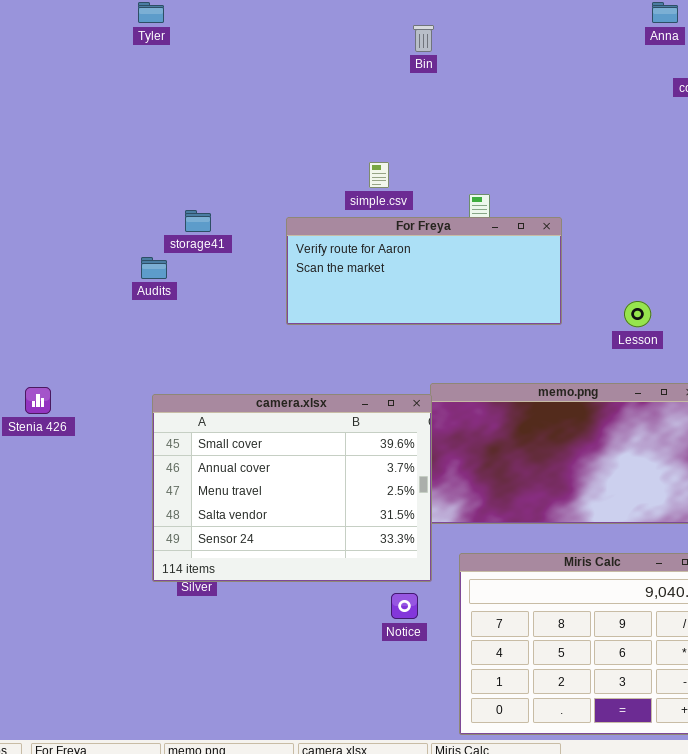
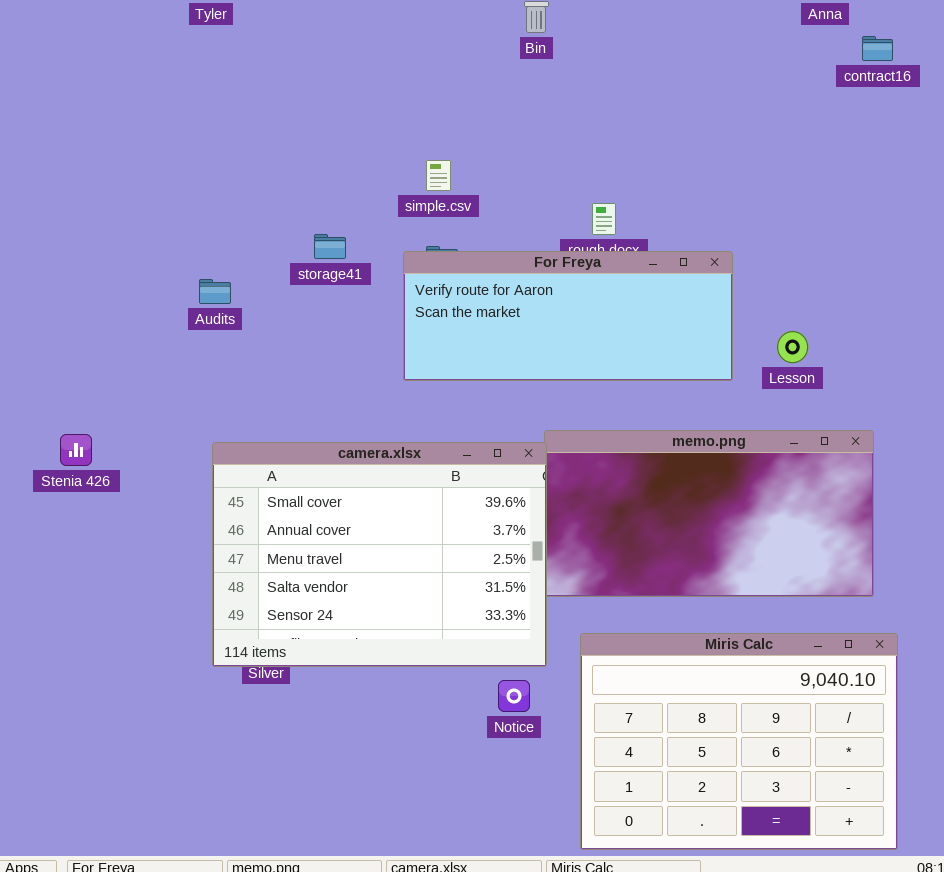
simple.csv: [369,162,389,188] -> [426,160,451,191], moved
storage41: [185,210,211,232] -> [314,234,346,259], moved
For Freya: [286,217,562,325] -> [403,251,733,381], moved

